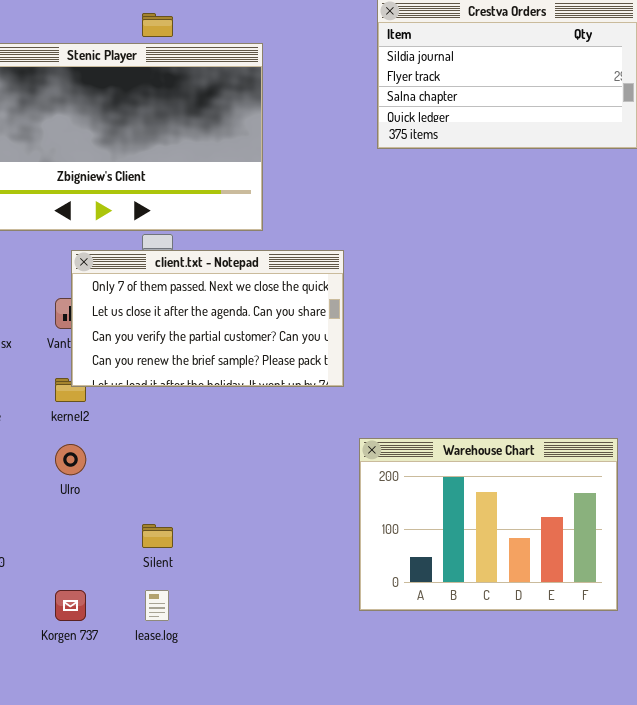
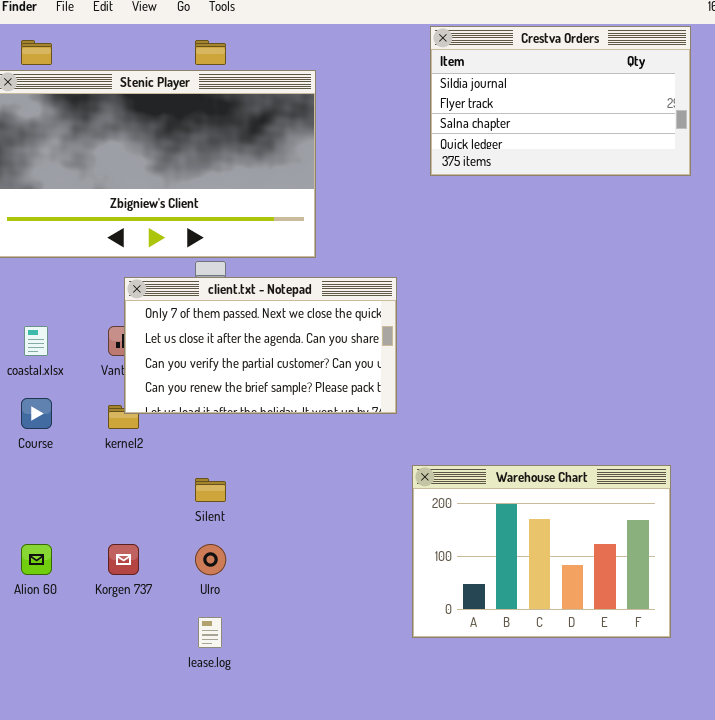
Ulro: [55,444,86,475] -> [195,544,226,575], moved
Silent: [142,524,173,548] -> [195,478,226,502], moved
Korgen 737: [55,590,86,621] -> [108,544,139,575], moved

